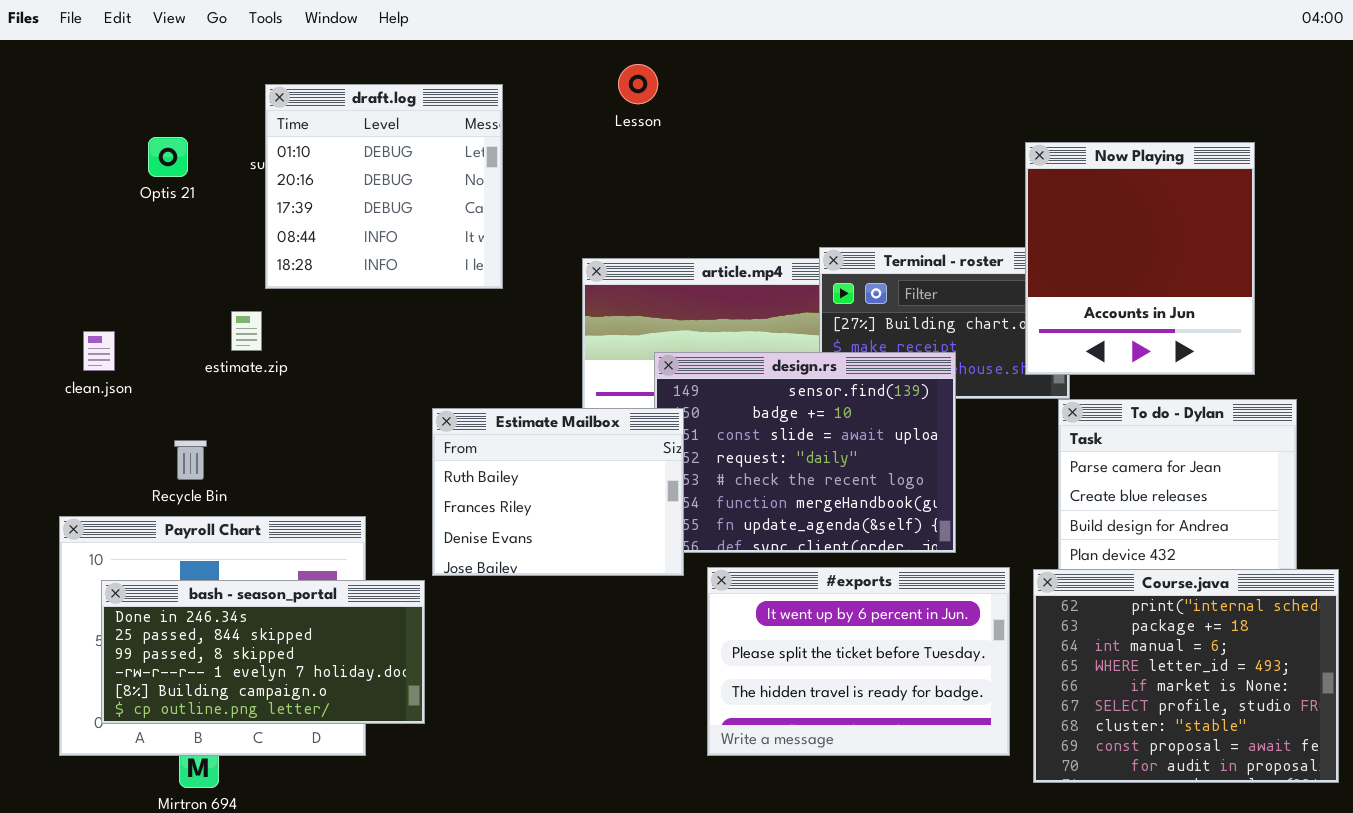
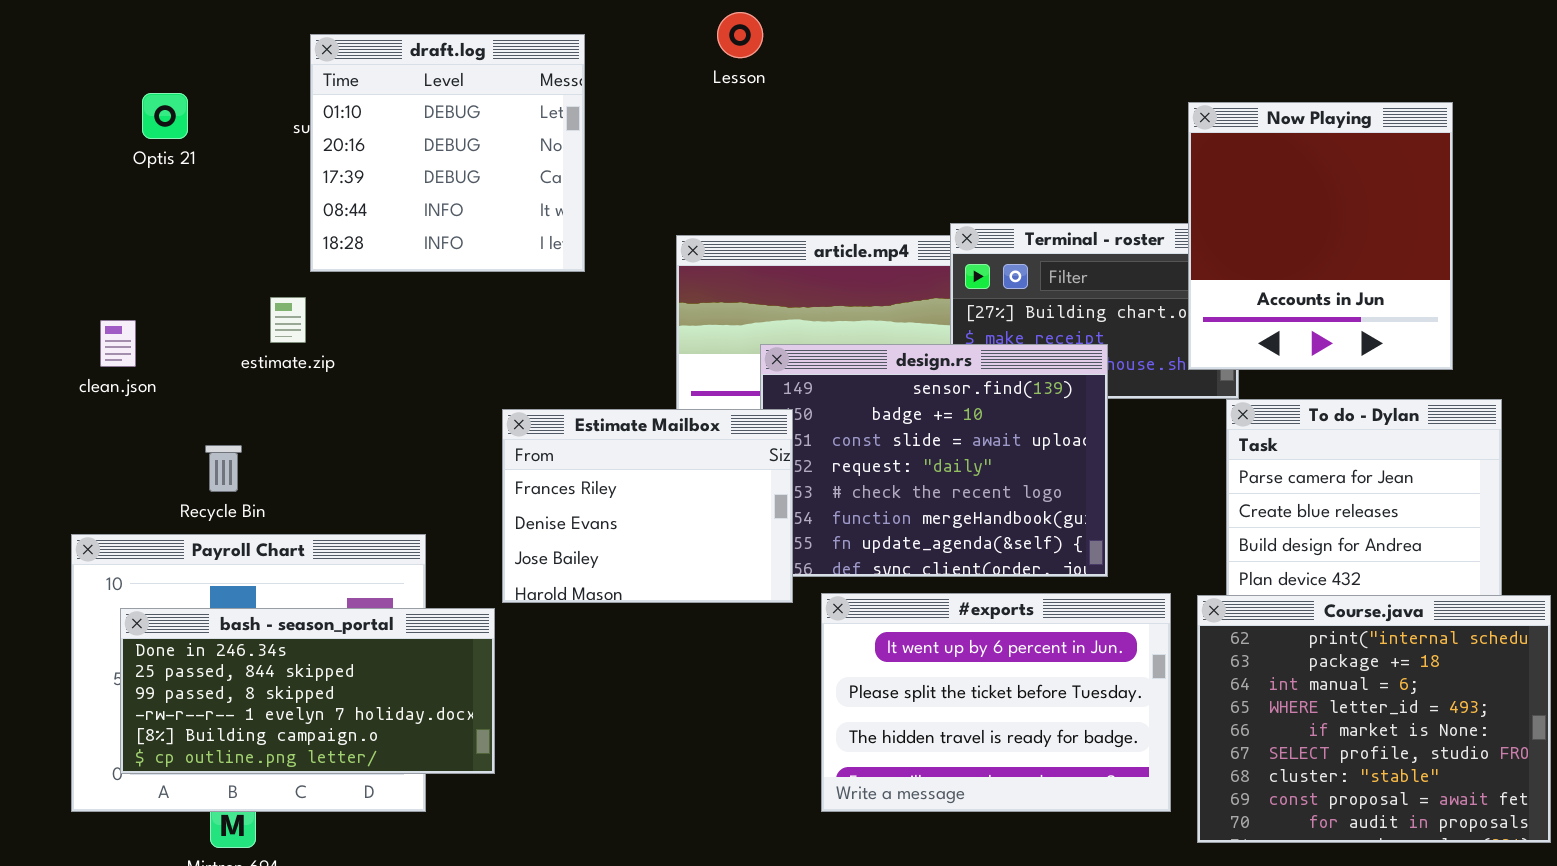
Optis 21: [148,137,188,177] -> [142,93,188,139], moved
Estimate Mailbox: [432,408,684,576] -> [502,409,793,603], scrolled down 1 row

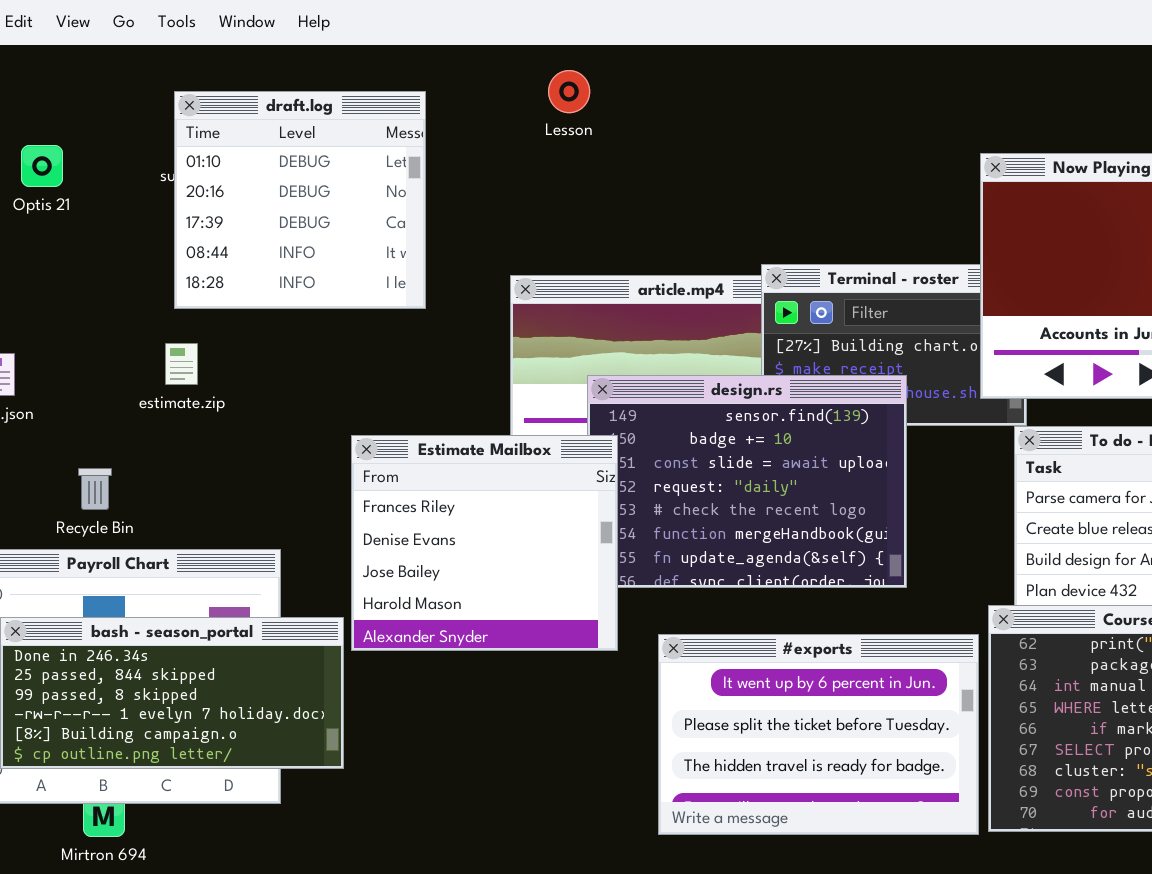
estimate.zip: [270,297,306,343] -> [165,343,198,385], moved
Estimate Mailbox: [502,409,793,603] -> [351,435,618,651], resized
#exports: [821,593,1171,812] -> [658,634,979,835], moved

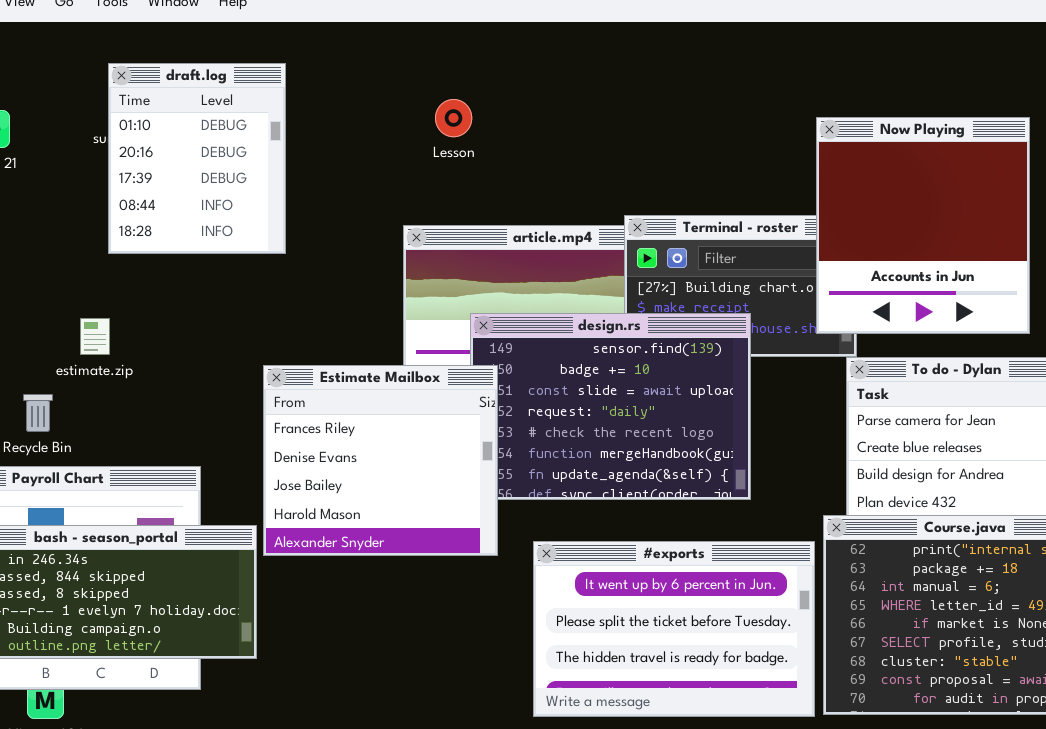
Lesson: [548,70,590,113] -> [435,99,472,137], moved
draft.log: [174,91,426,309] -> [108,63,286,254], resized
estimate.zip: [165,343,198,385] -> [80,318,110,355], moved

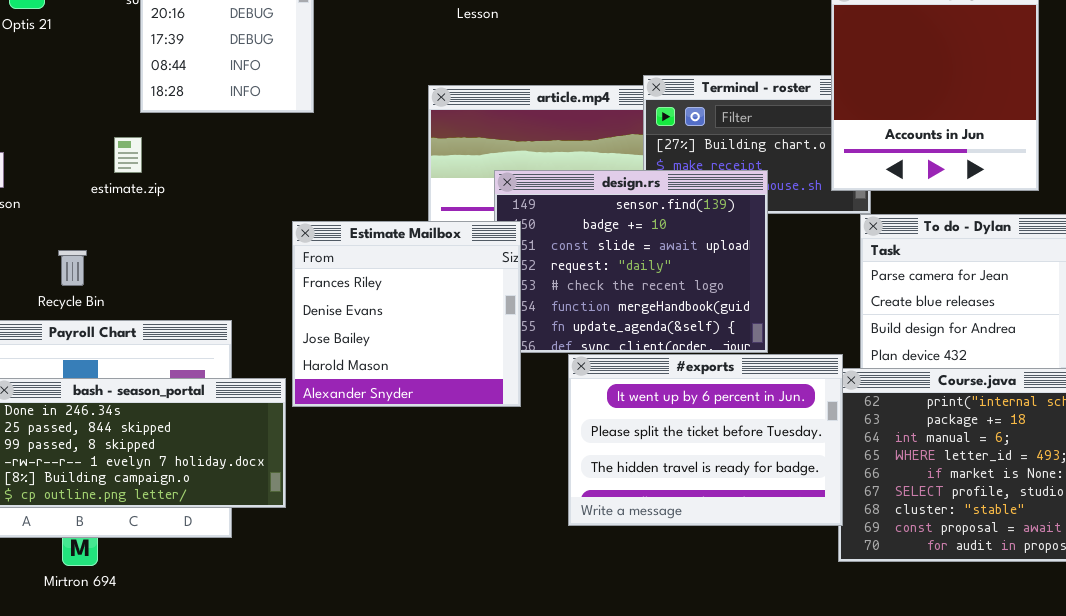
estimate.zip: [80,318,110,355] -> [114,137,142,173], moved
#exports: [533,541,815,717] -> [568,354,843,526], moved

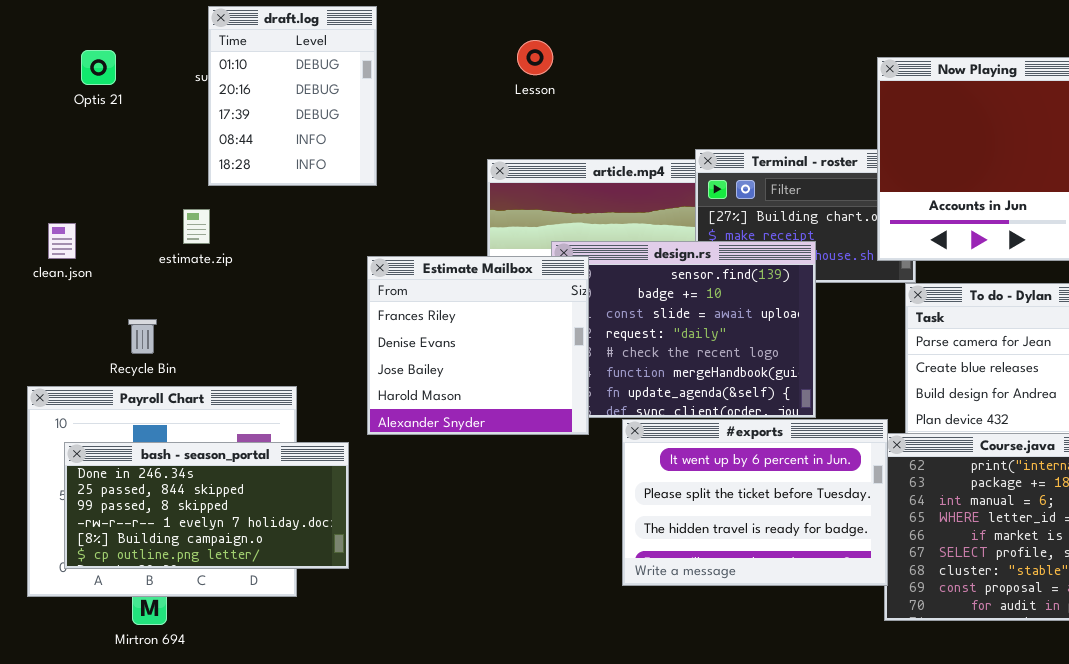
Estimate Mailbox: [292,221,521,407] -> [367,256,589,435], moved

